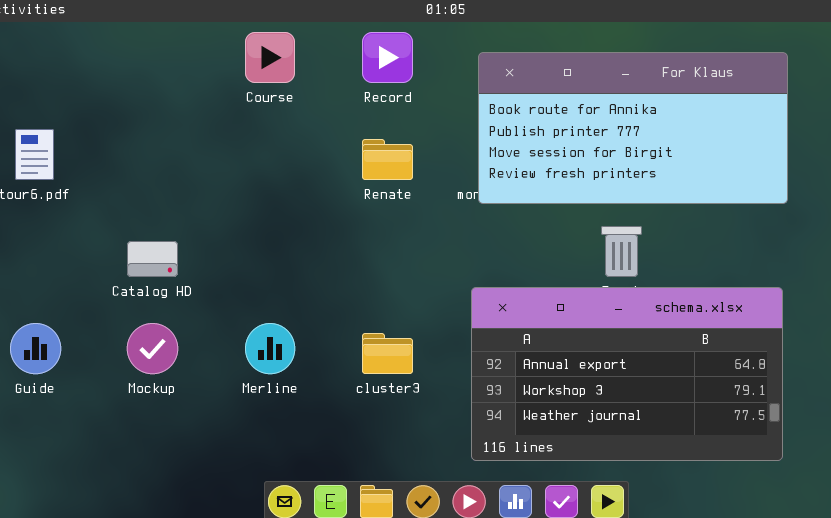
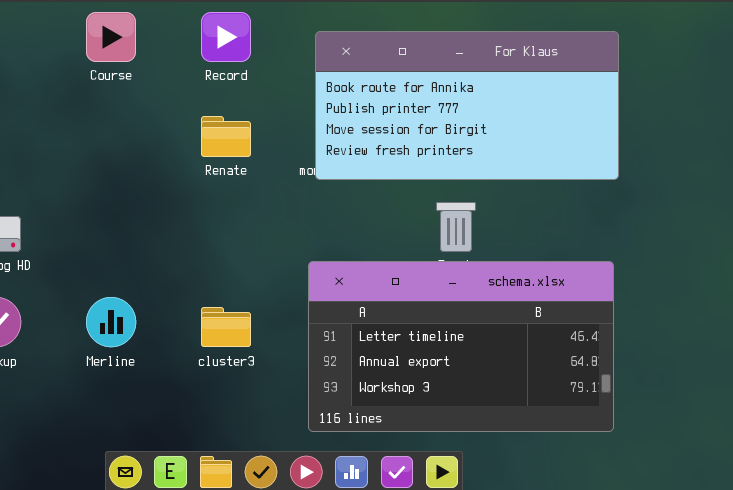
schema.xlsx: [471,287,783,461] -> [308,261,614,432], scrolled up 1 row

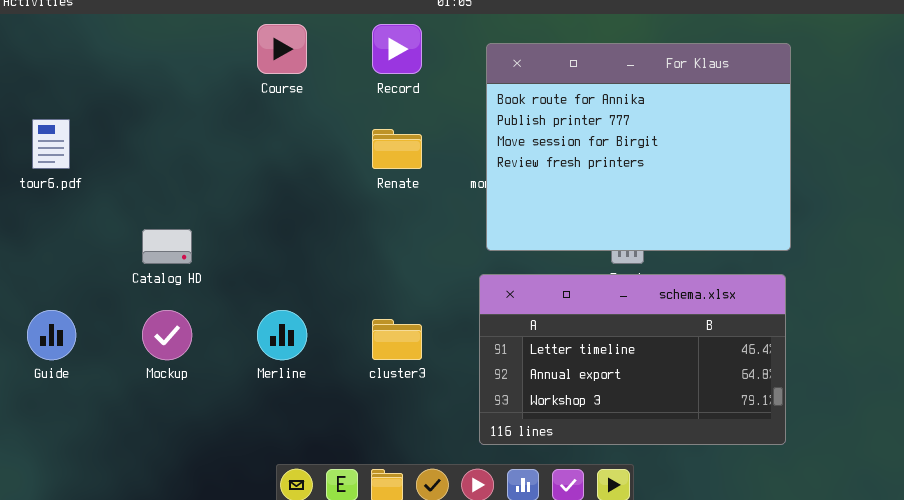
For Klaus: [315,31,619,180] -> [486,43,791,251], resized

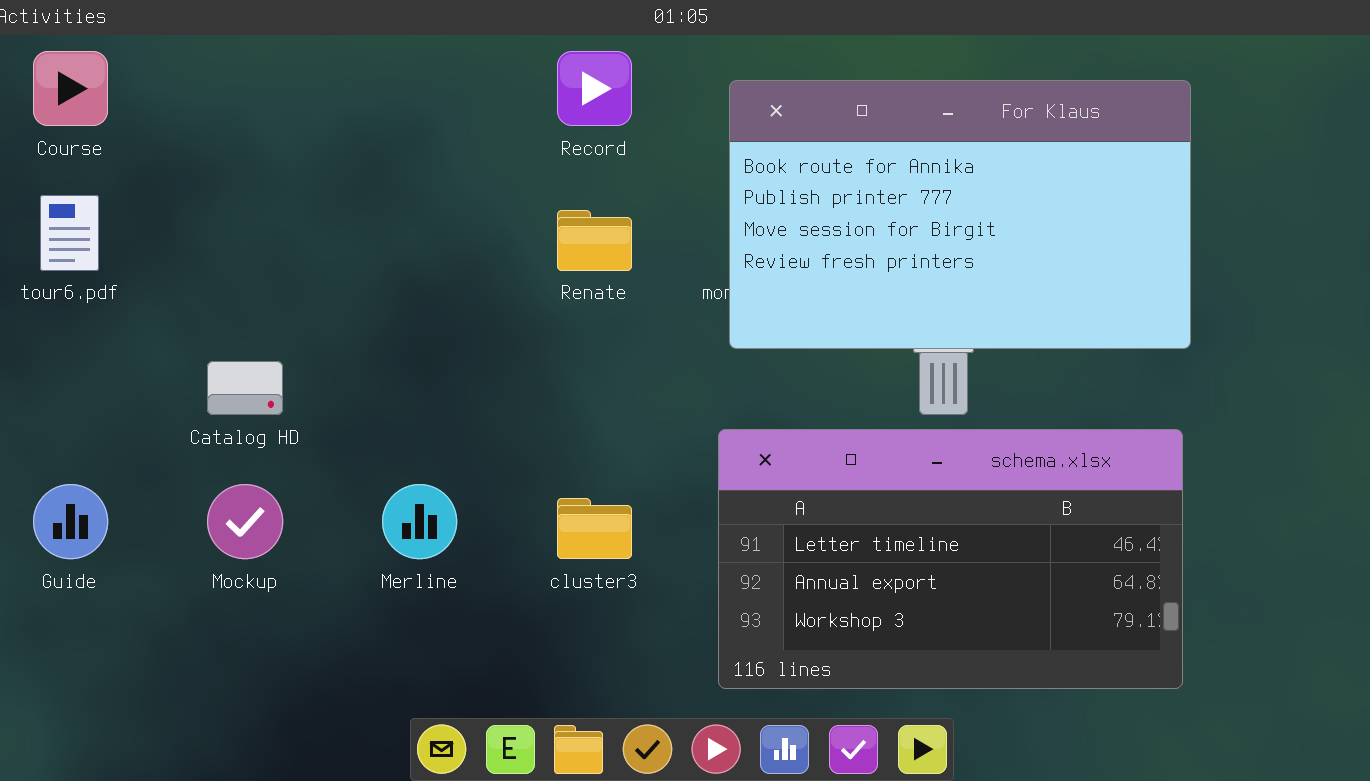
Course: [257,24,307,74] -> [33,51,108,126], moved
For Klaus: [486,43,791,251] -> [729,80,1191,349], resized

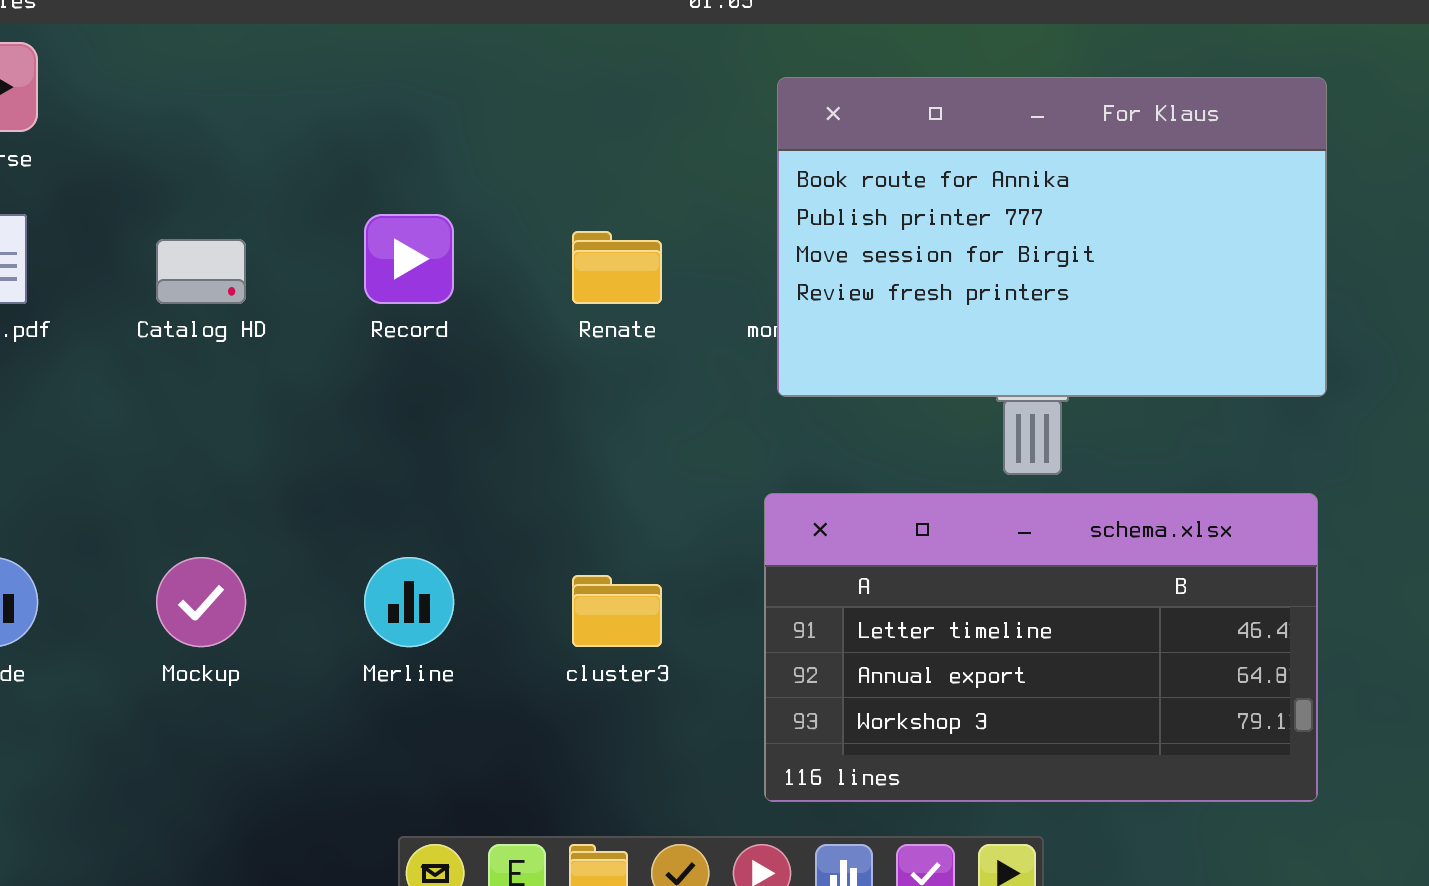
Record: [557,51,632,126] -> [364,214,454,304], moved
Catalog HD: [207,361,283,415] -> [156,239,246,304], moved

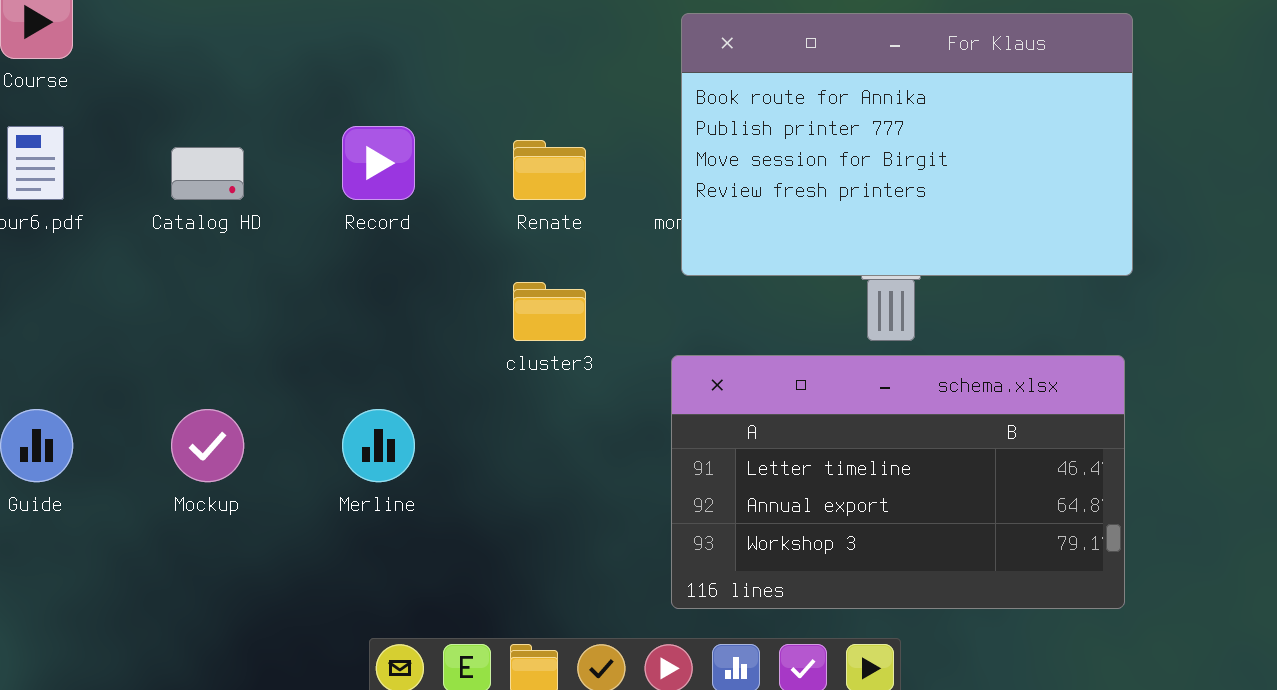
cluster3: [572,575,662,647] -> [513,282,586,341], moved

